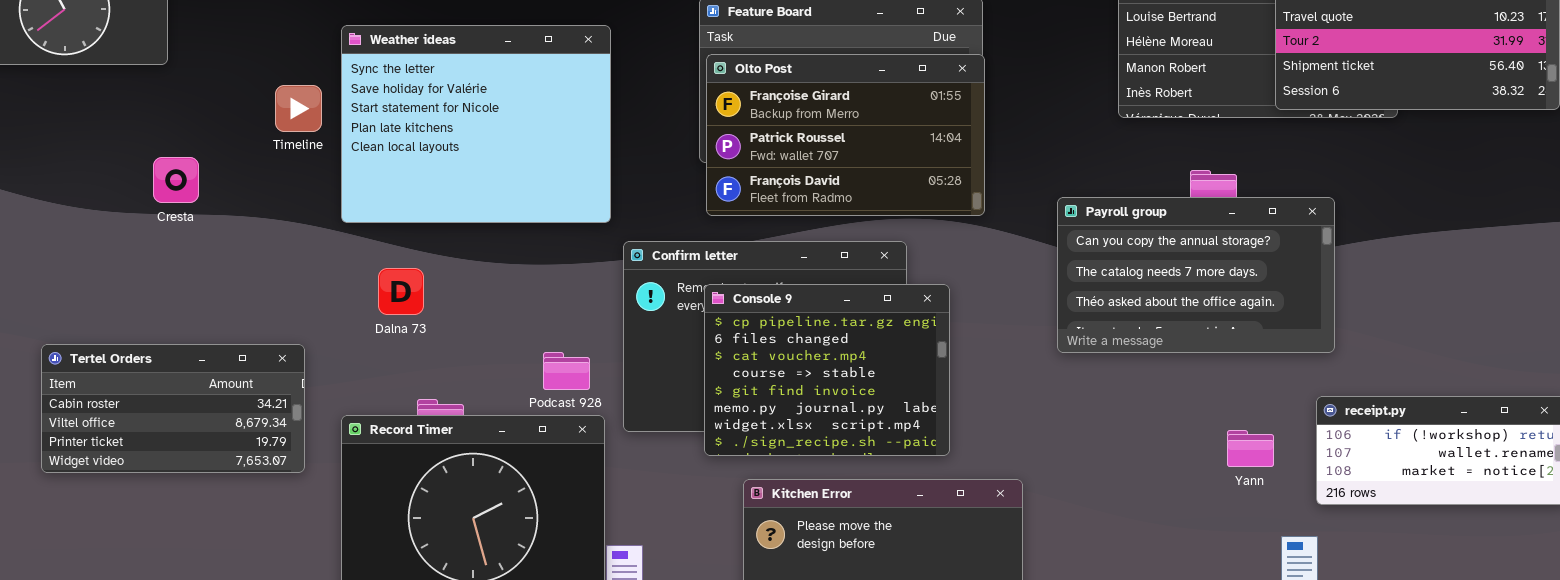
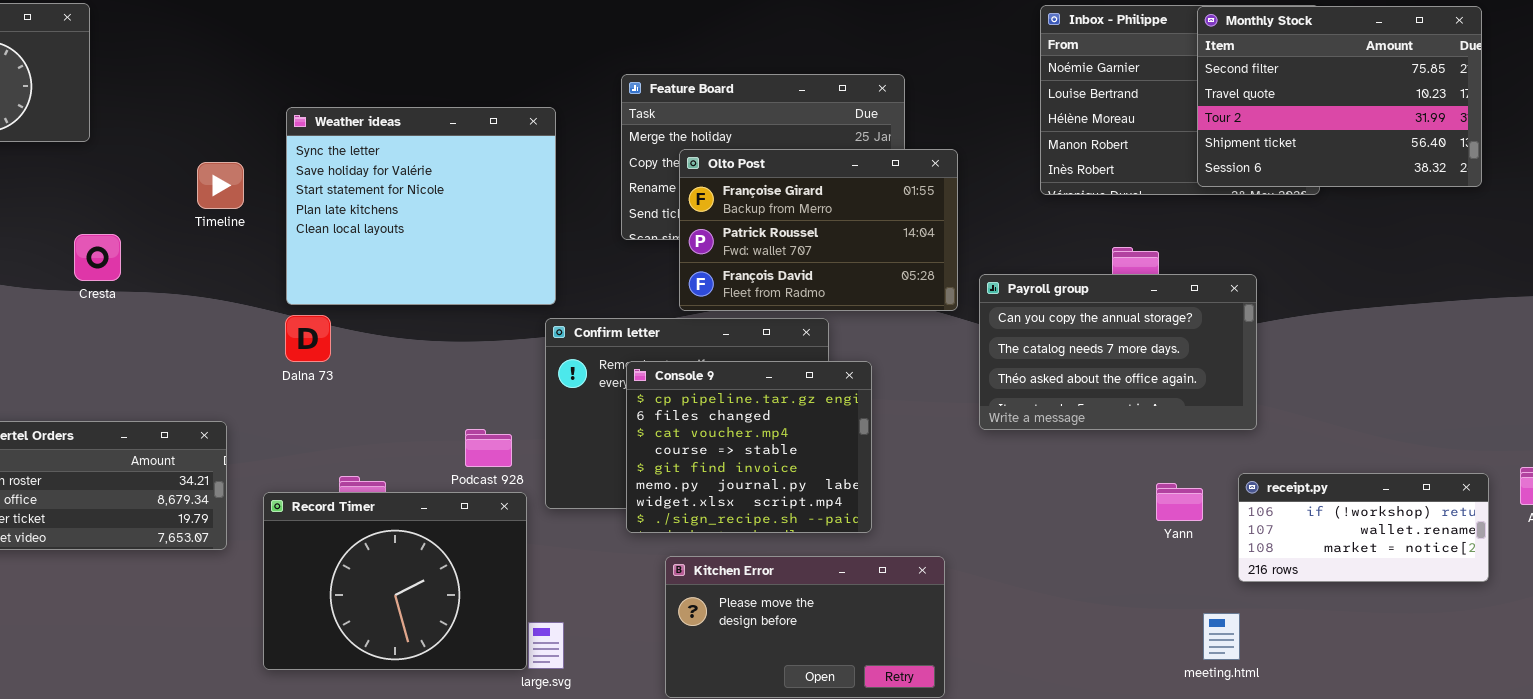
Weather ideas: [341,25,611,223] -> [286,107,556,305], moved
Olto Post: [706,54,985,216] -> [679,149,958,311], moved
Dalna 73: [378,268,424,315] -> [285,315,331,362], moved
Yann: [1227,430,1274,467] -> [1156,483,1203,521], moved

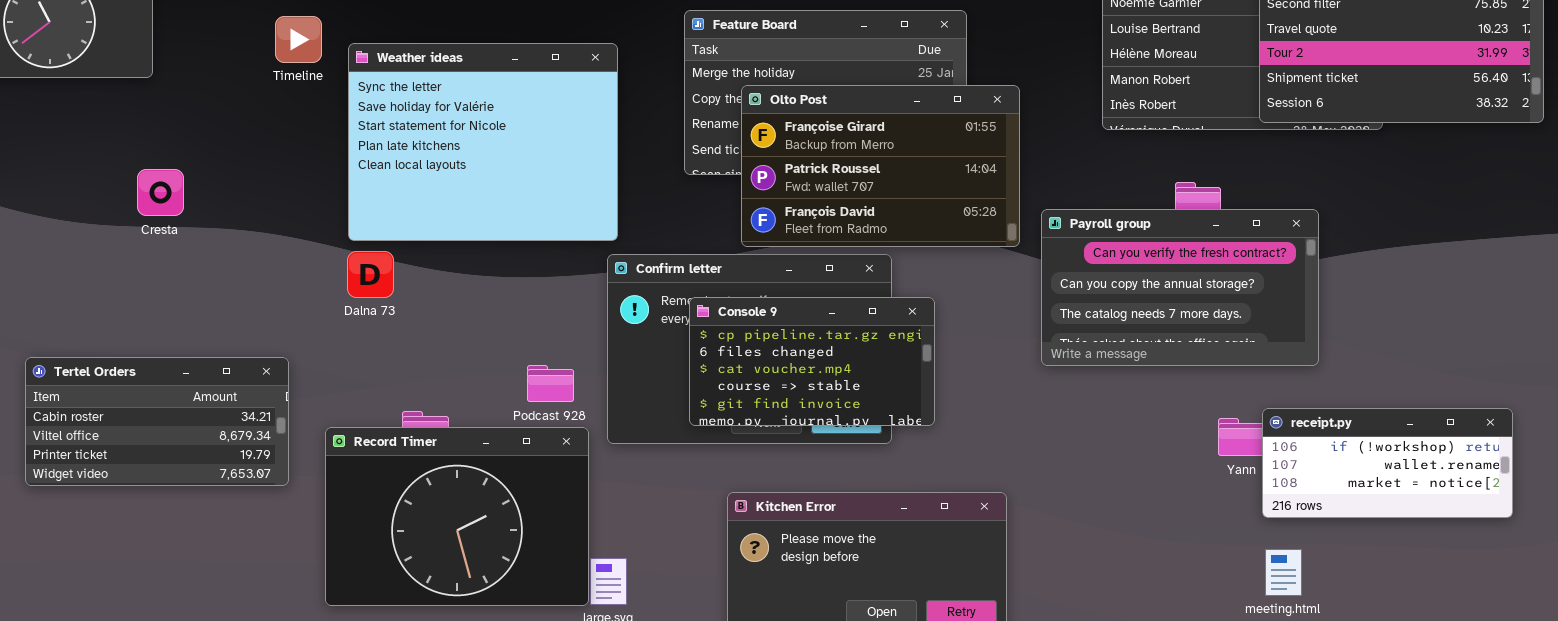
Timeline: [197,162,244,209] -> [275,16,322,63], moved
Payroll group: [979,274,1257,430] -> [1041,209,1319,366], scrolled up 1 row
Console 9: [626,361,872,533] -> [689,297,935,426], resized
receipt.py: [1238,473,1489,582] -> [1262,408,1513,518], moved

